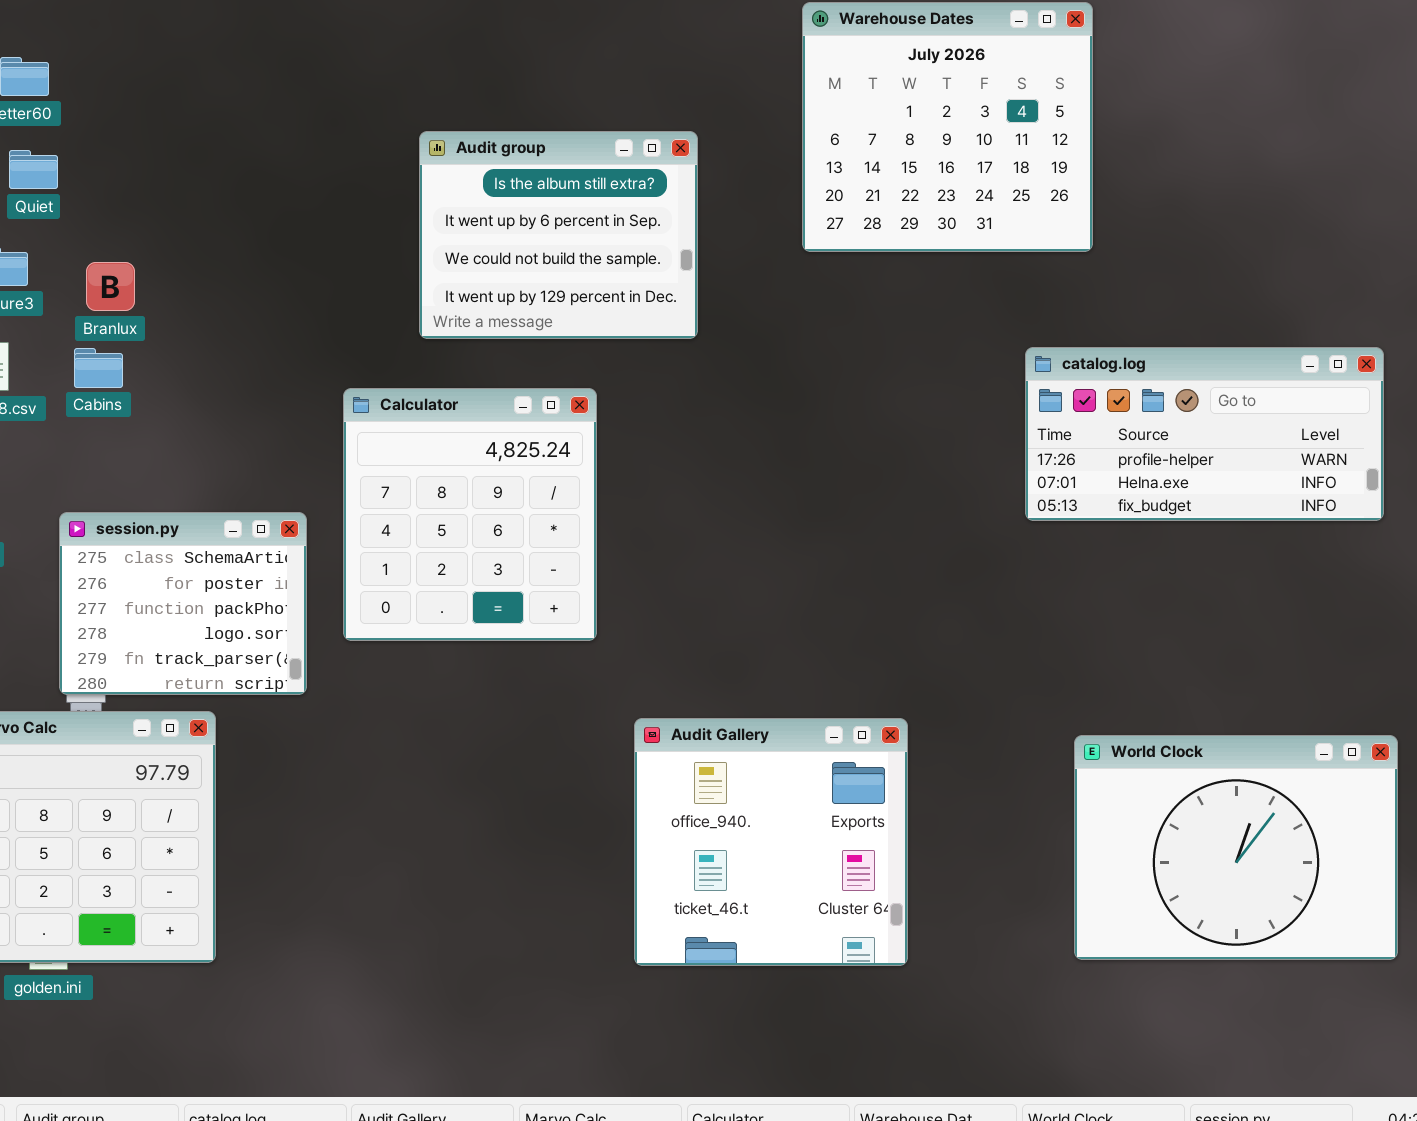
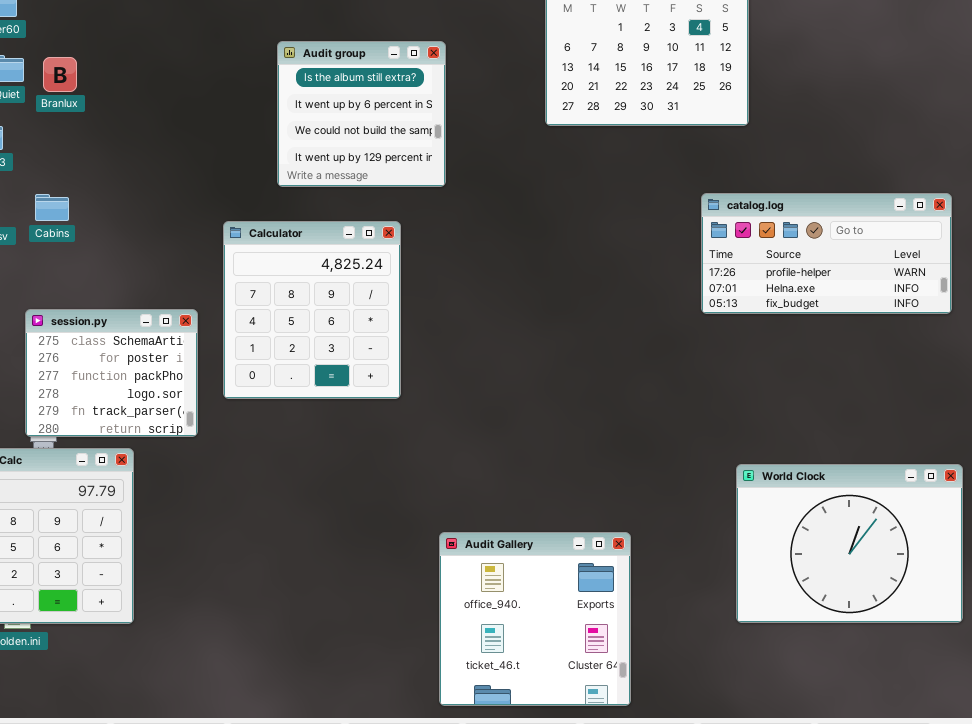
Audit group: [419,131,698,339] -> [277,41,446,187], resized
Branlux: [86,262,135,311] -> [43,57,77,92], moved
Audit Gallery: [634,718,908,966] -> [439,532,631,706], moved

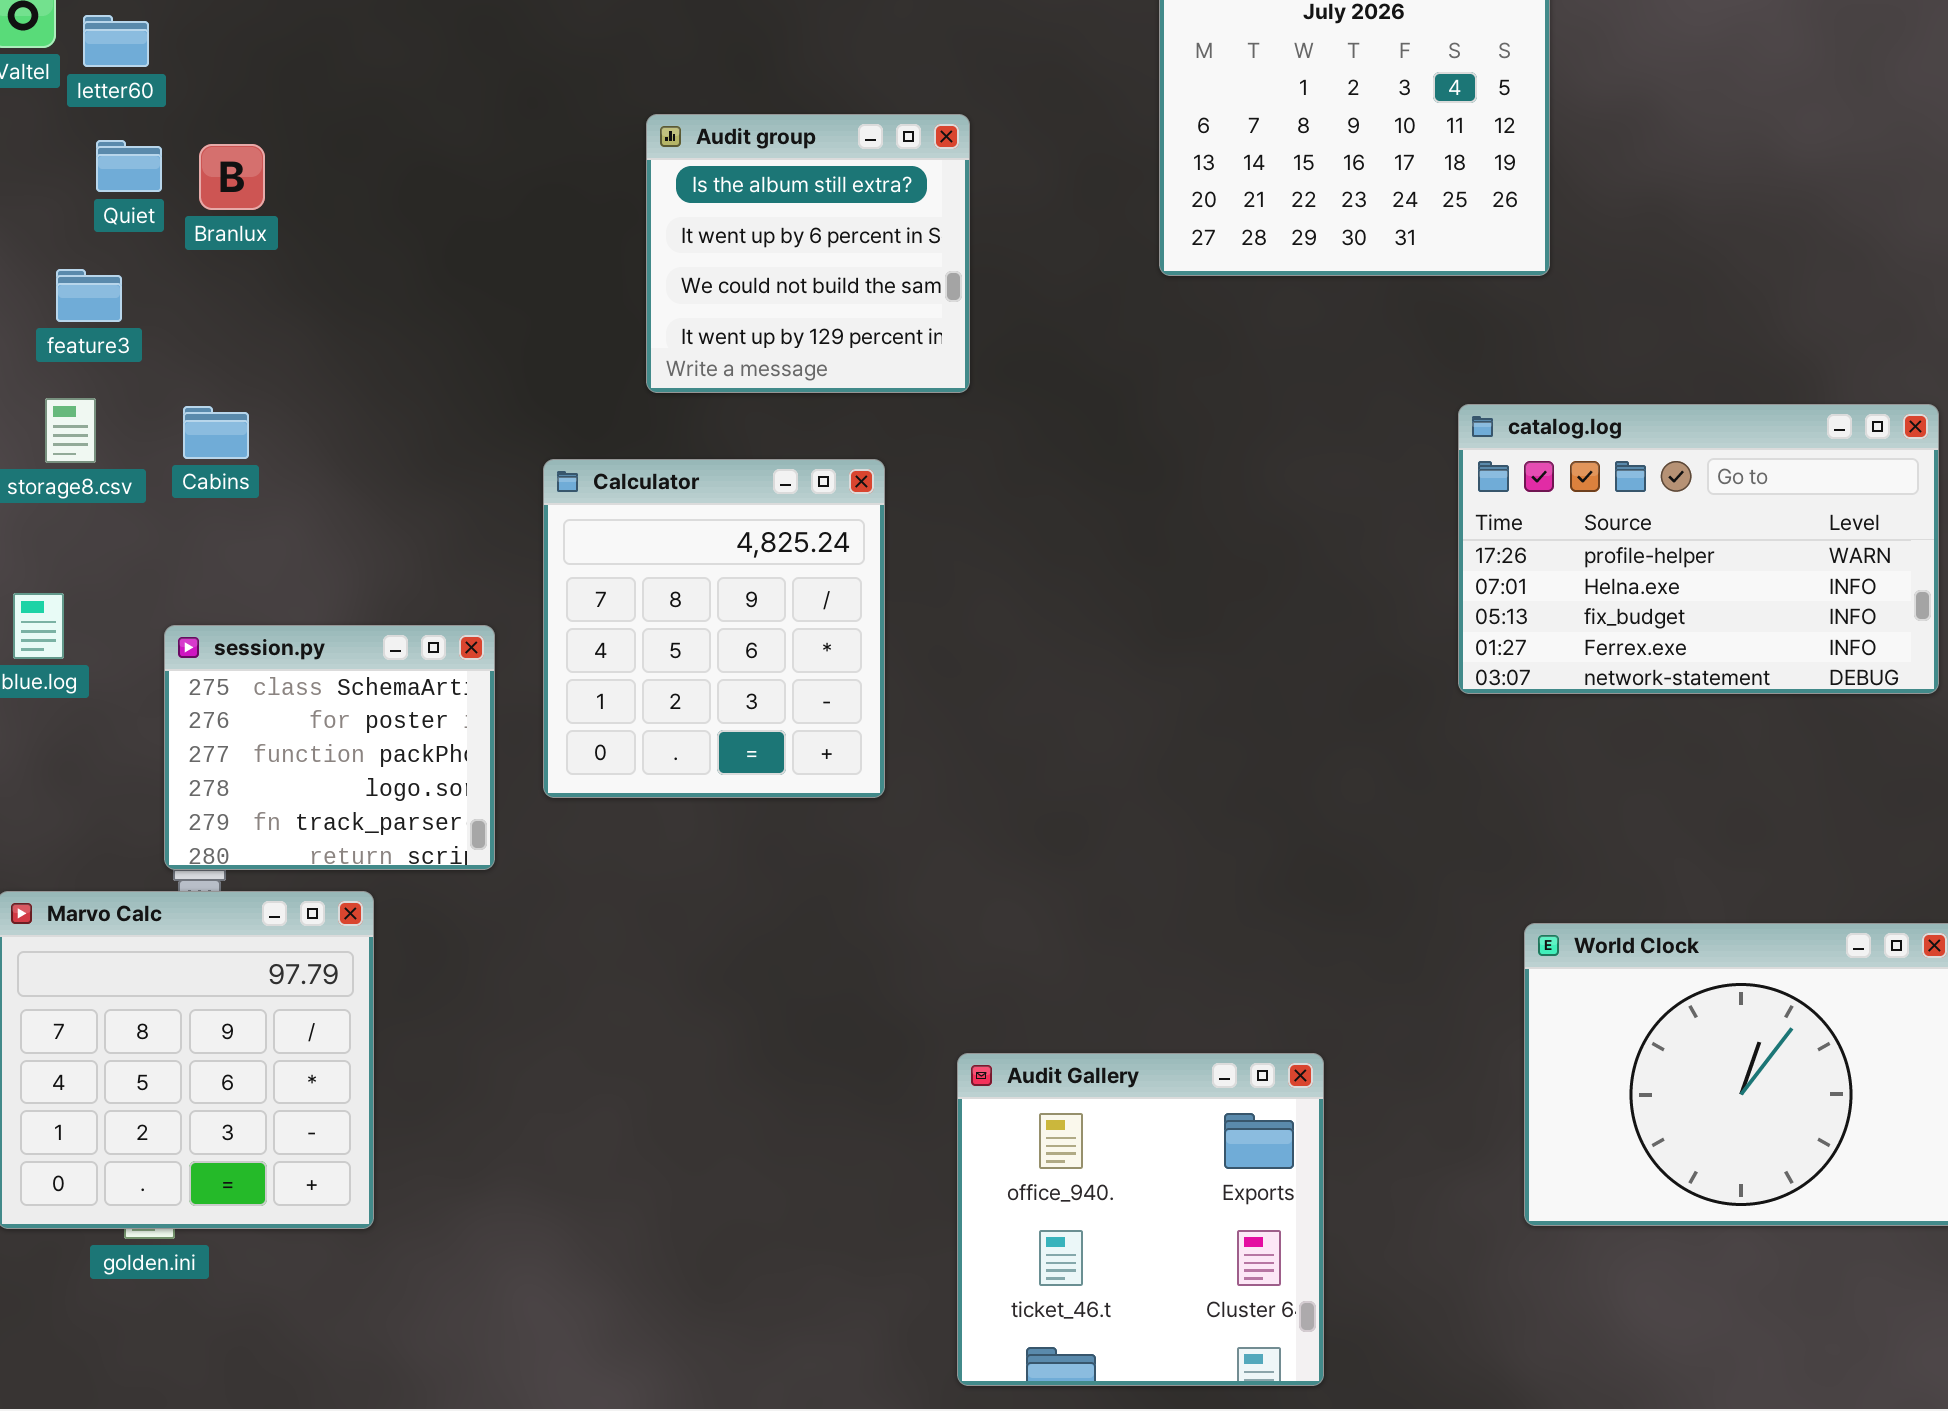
catalog.log: [701,193,952,314] -> [1458,404,1939,694], resized

